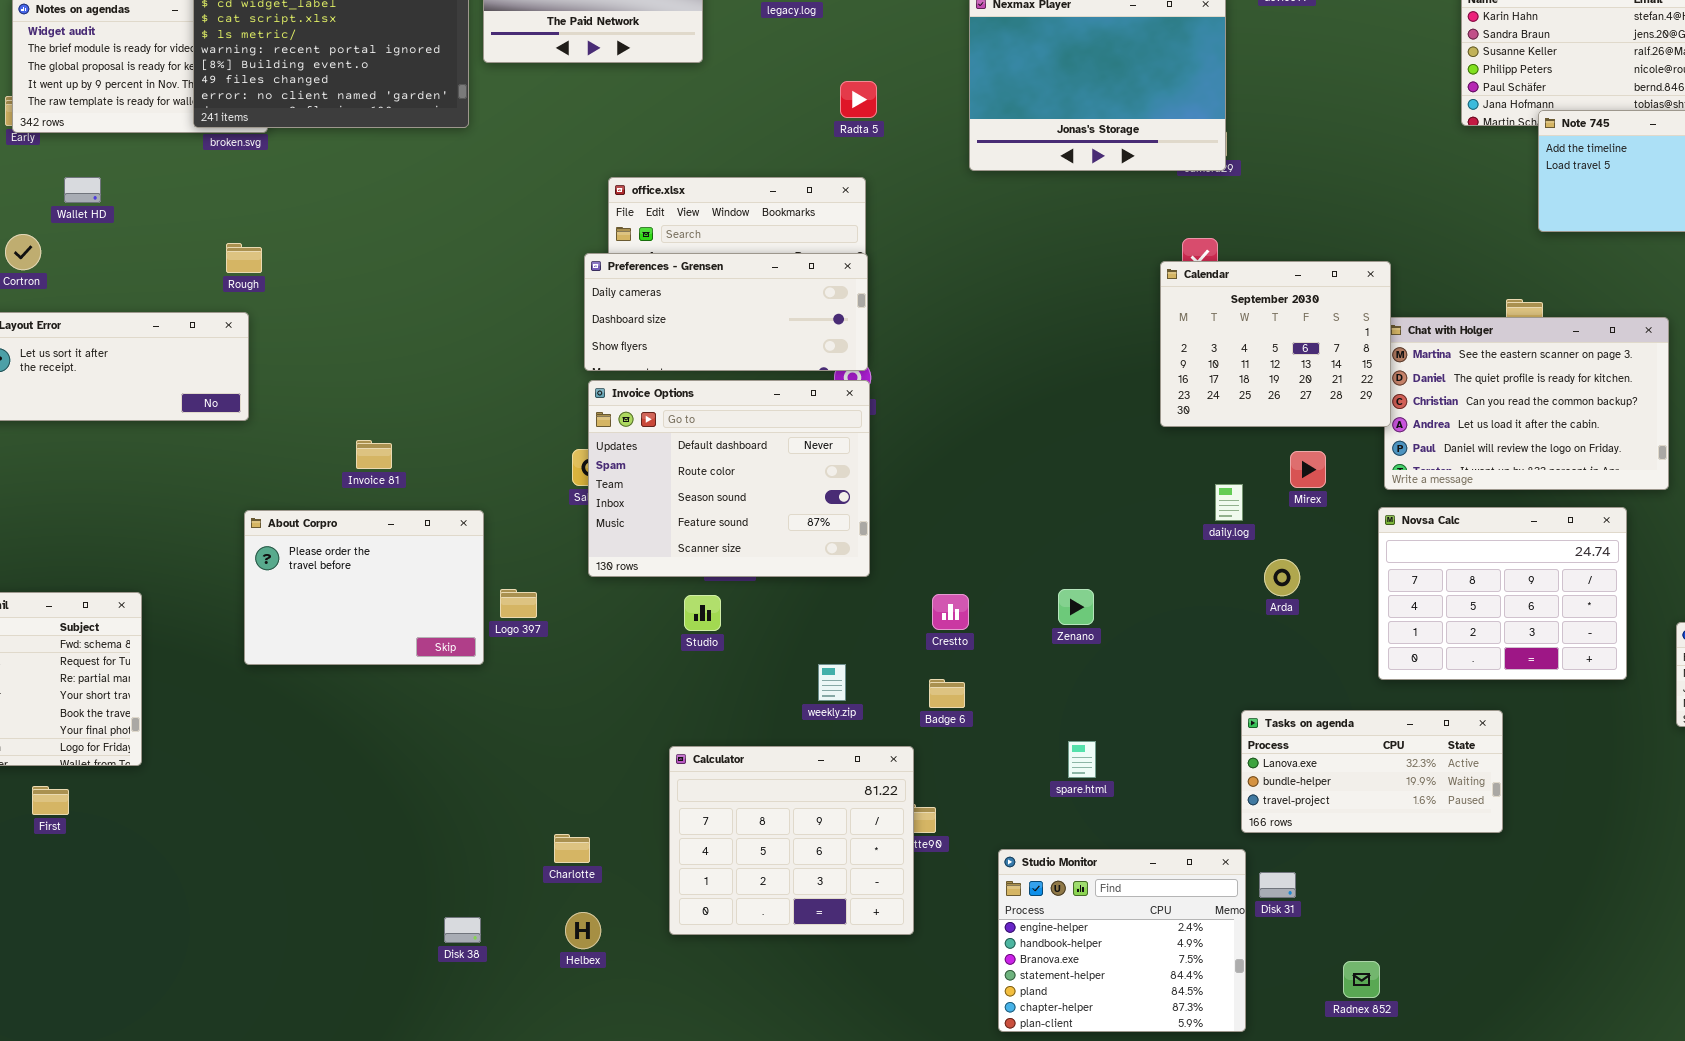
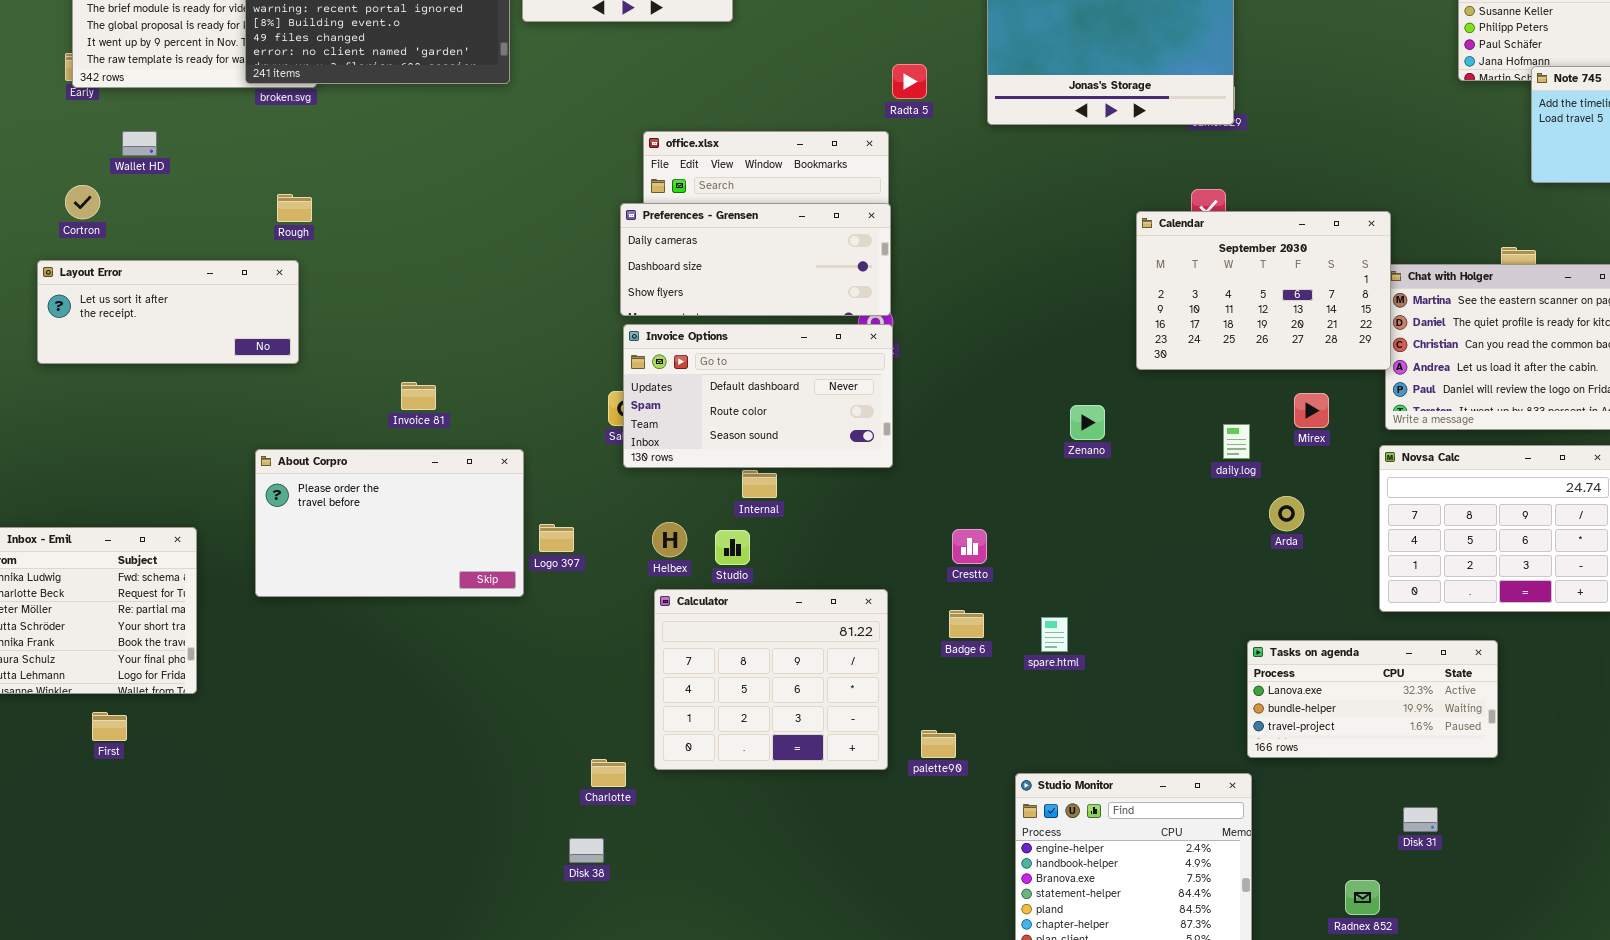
Radta 5: [840,81,877,118] -> [892,64,927,99], moved
Calendar: [1160,261,1391,427] -> [1136,211,1391,370], resized
Invoice Options: [588,380,870,577] -> [623,324,893,468], resized
About Corpro: [244,510,484,665] -> [255,449,524,597], resized
Zenano: [1058,589,1094,625] -> [1070,405,1105,440], moved
spare.html: [1068,741,1096,778] -> [1041,617,1068,652], moved
Calculator: [669,746,914,935] -> [654,589,888,770], moved
Disk 31: [1259,872,1296,898] -> [1403,807,1438,832], moved
Helbex: [565,912,601,949] -> [652,522,687,557], moved
Disk 38: [444,917,481,943] -> [569,838,604,863], moved

